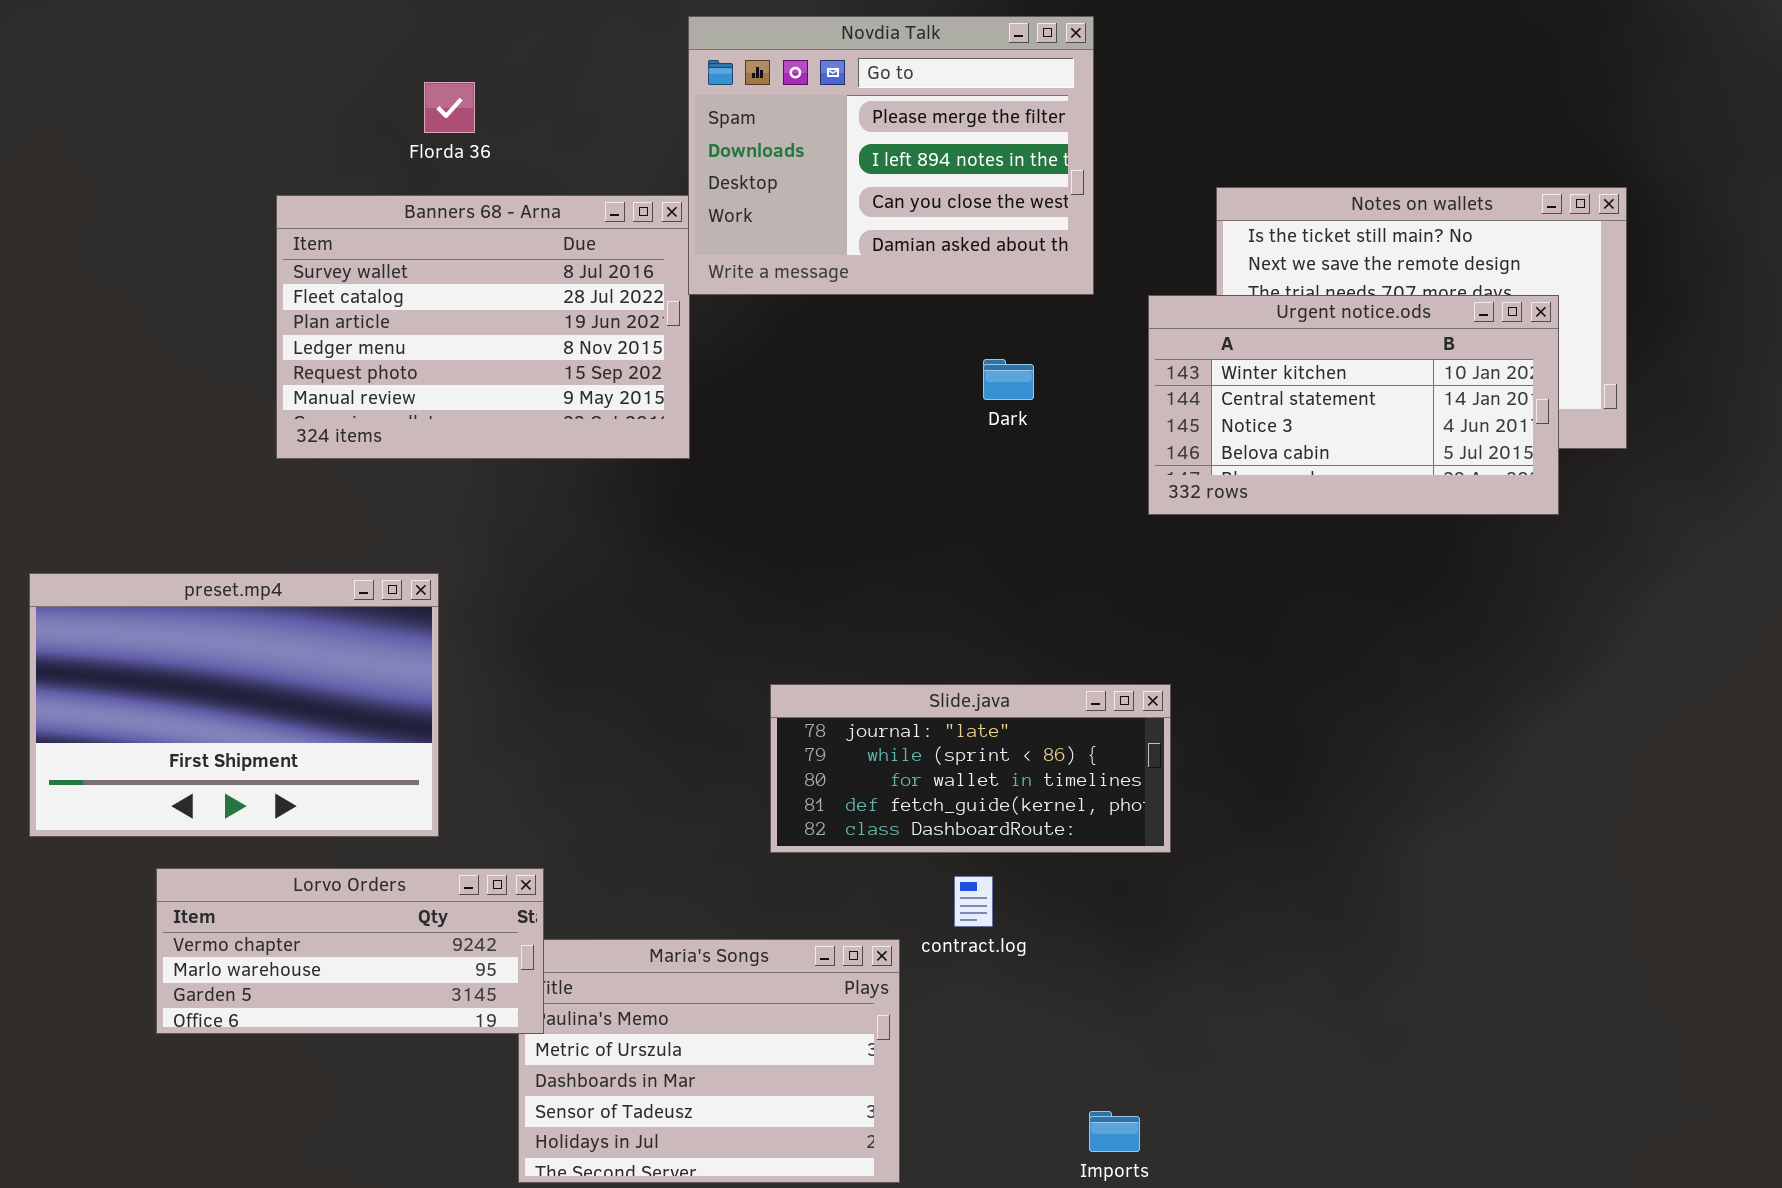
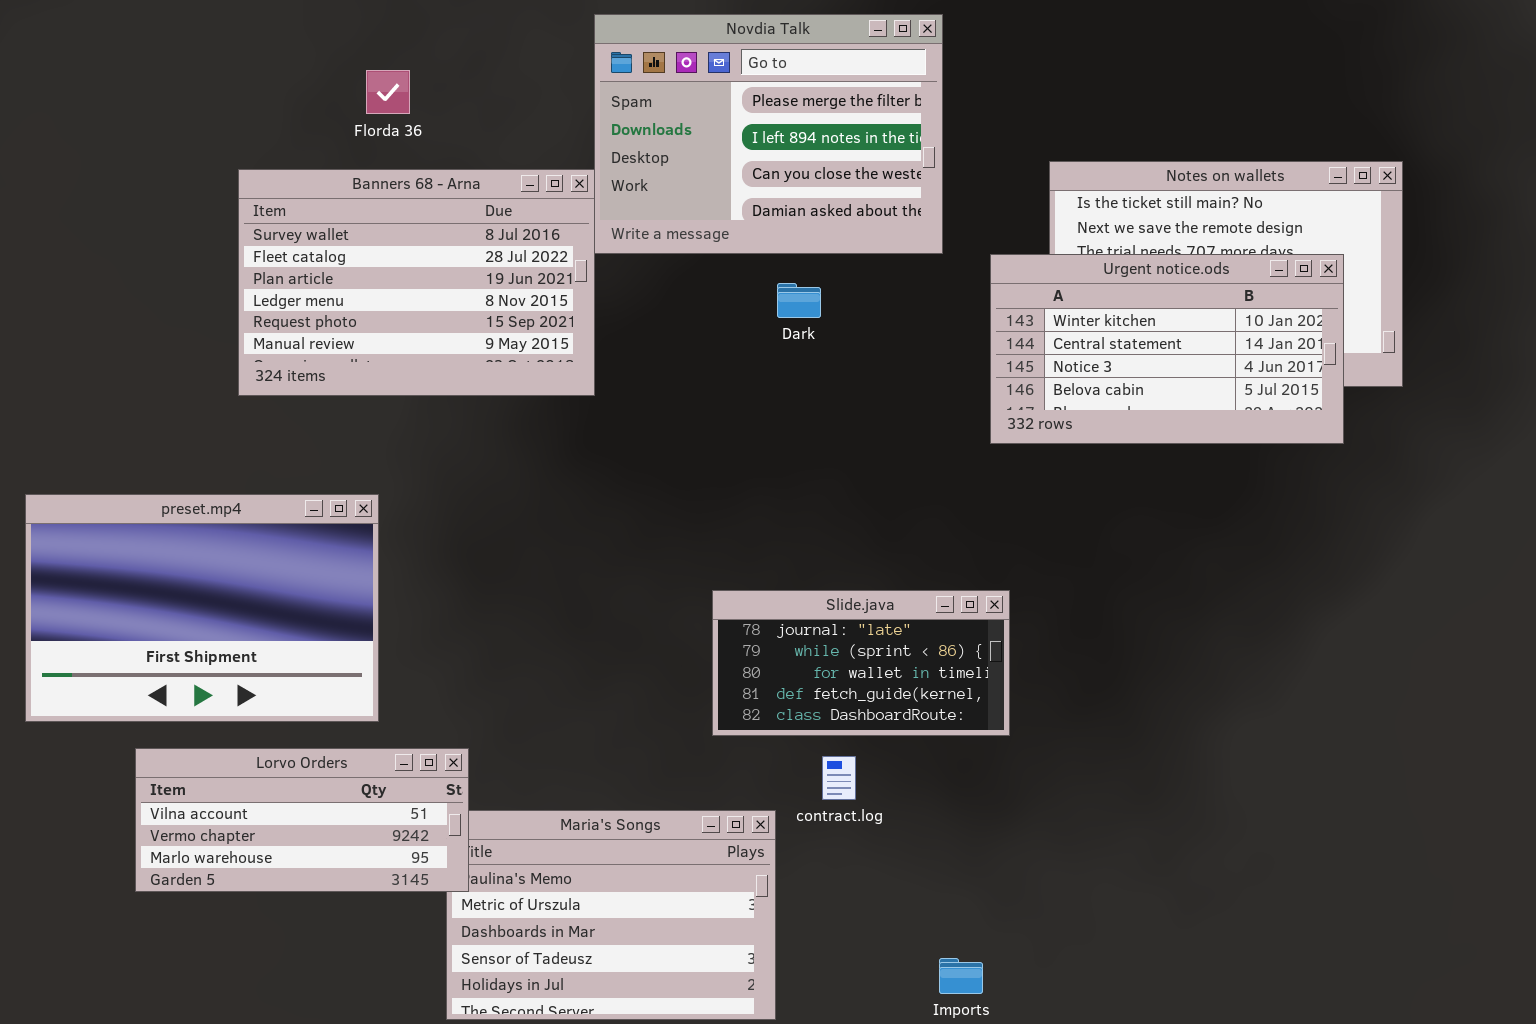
Dark: [983,359,1034,400] -> [777,283,821,318], moved
Slide.java: [770,684,1171,853] -> [712,590,1010,736], resized
Lorvo Orders: [156,868,544,1034] -> [135,748,469,892], scrolled up 1 row

